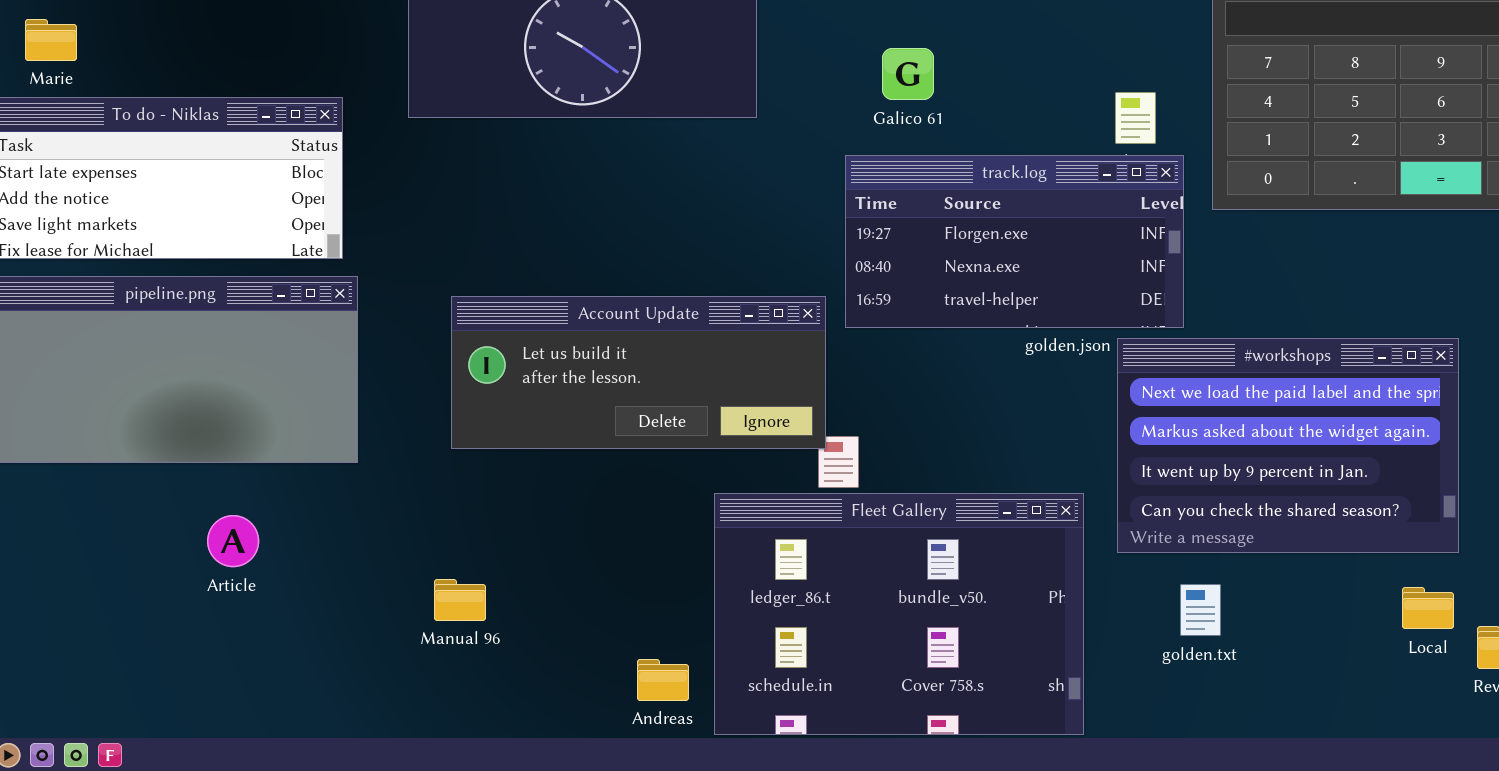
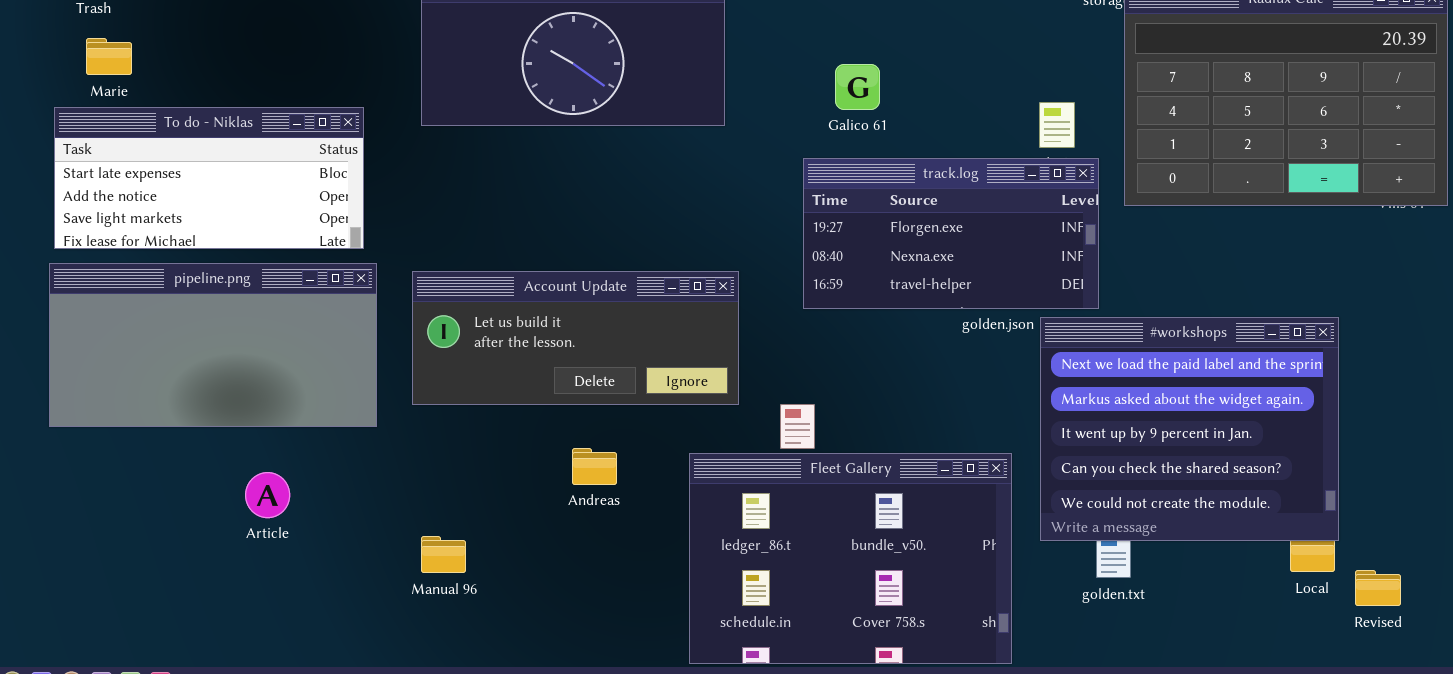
Account Update: [451,296,826,449] -> [412,271,739,405], moved
#workshops: [1117,338,1459,553] -> [1040,317,1339,541], resized
Manual 96: [434,579,486,621] -> [421,536,466,573], moved
Andreas: [637,659,689,701] -> [572,448,617,485], moved

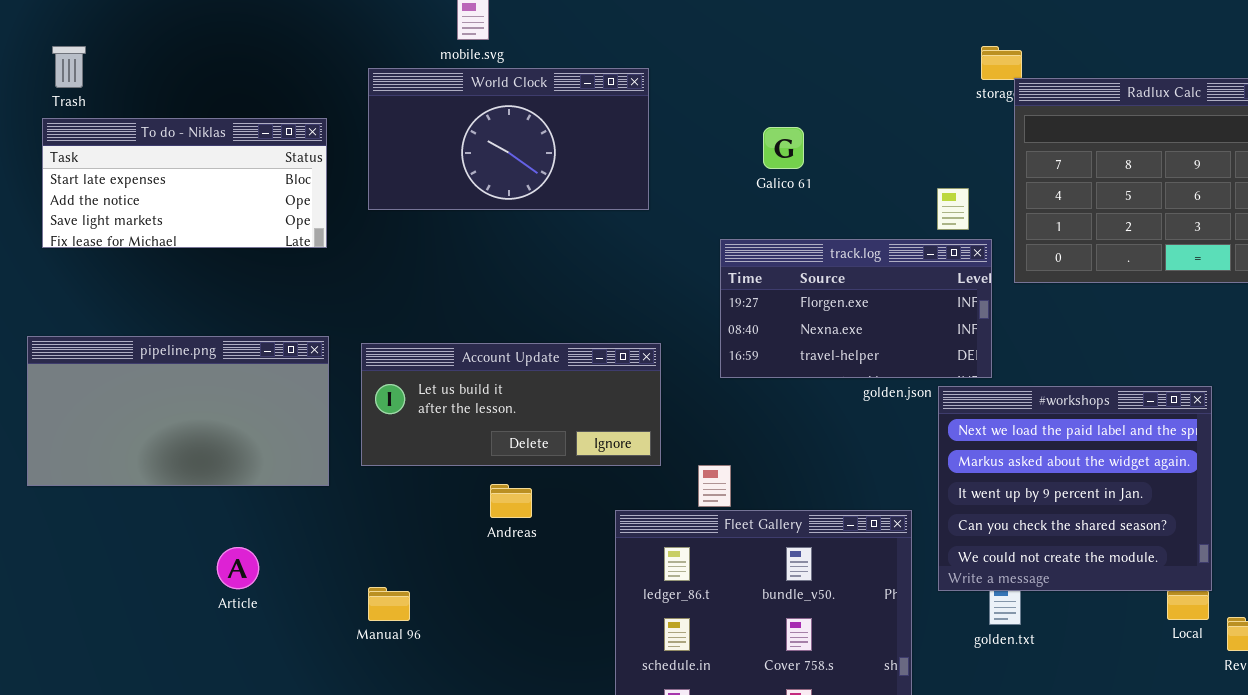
Galico 61: [835,64,880,110] -> [763,127,804,169], moved
To do - Niklas: [54,107,364,249] -> [42,118,327,248], moved
Andreas: [572,448,617,485] -> [490,484,532,518], moved
Article: [245,472,290,518] -> [217,547,259,589], moved

